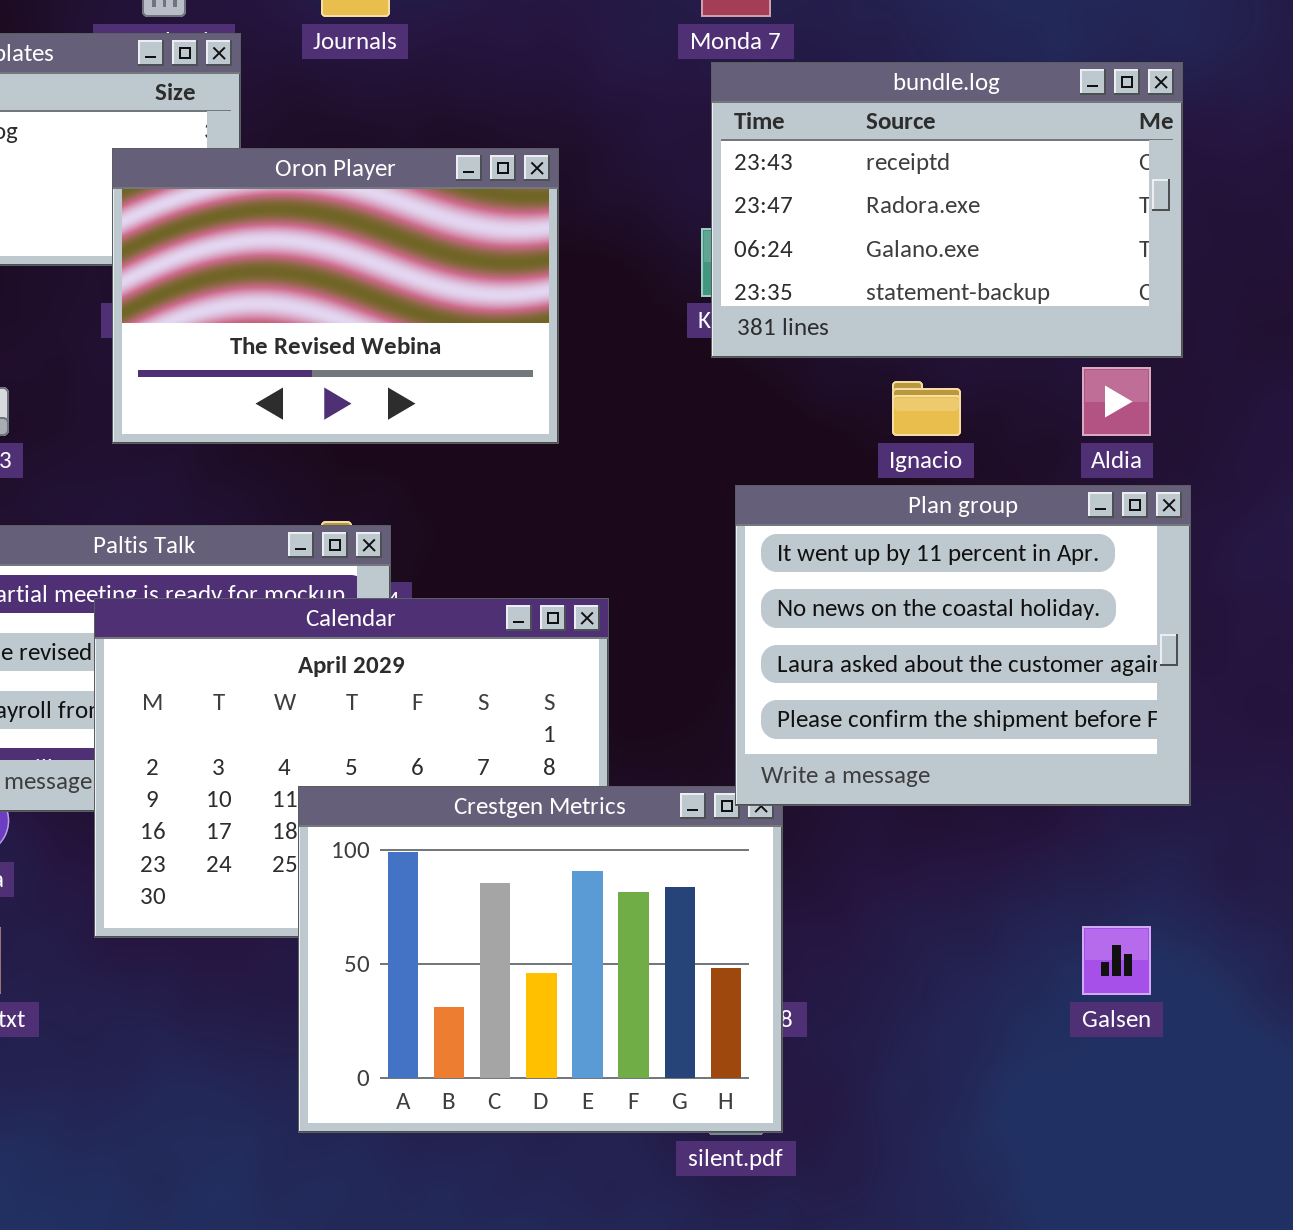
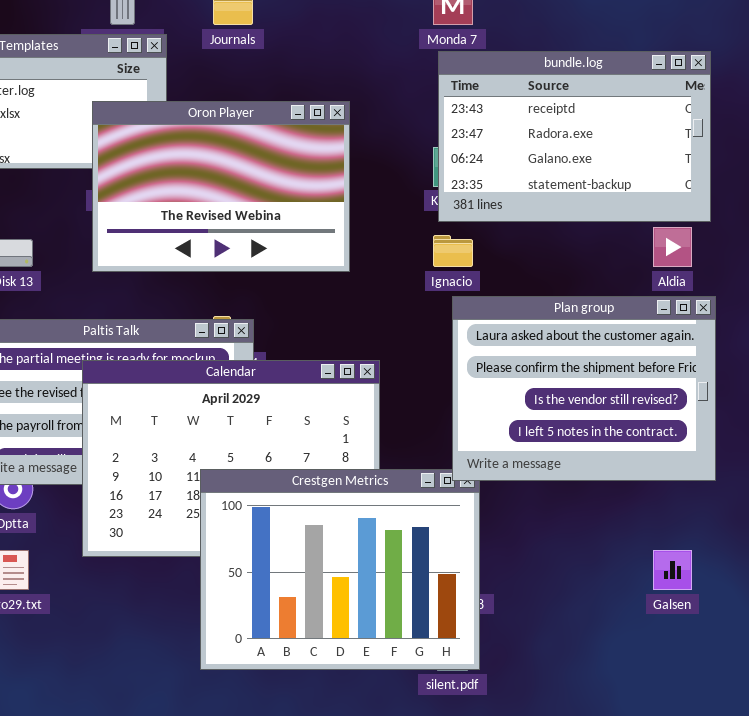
Ignacio: [892,381,961,436] -> [433,235,473,267], moved
Plan group: [735,485,1191,806] -> [452,296,716,481], scrolled down 2 rows

